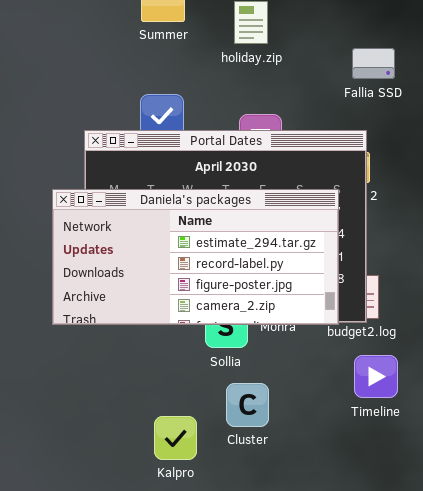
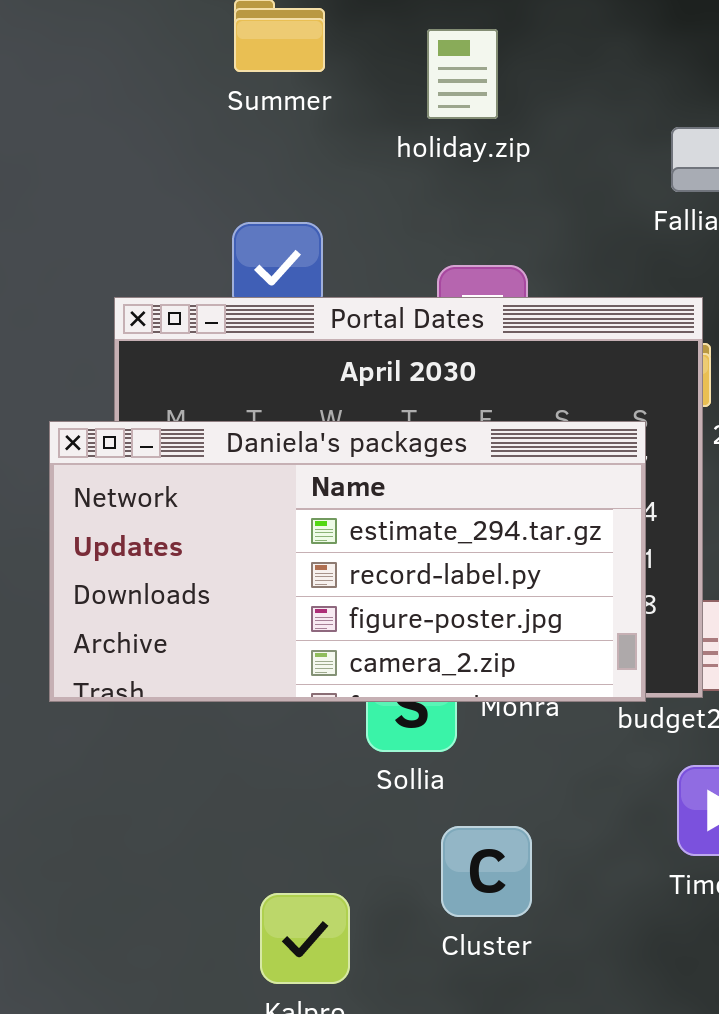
Cluster: [226,383,269,427] -> [441,826,532,917], moved

